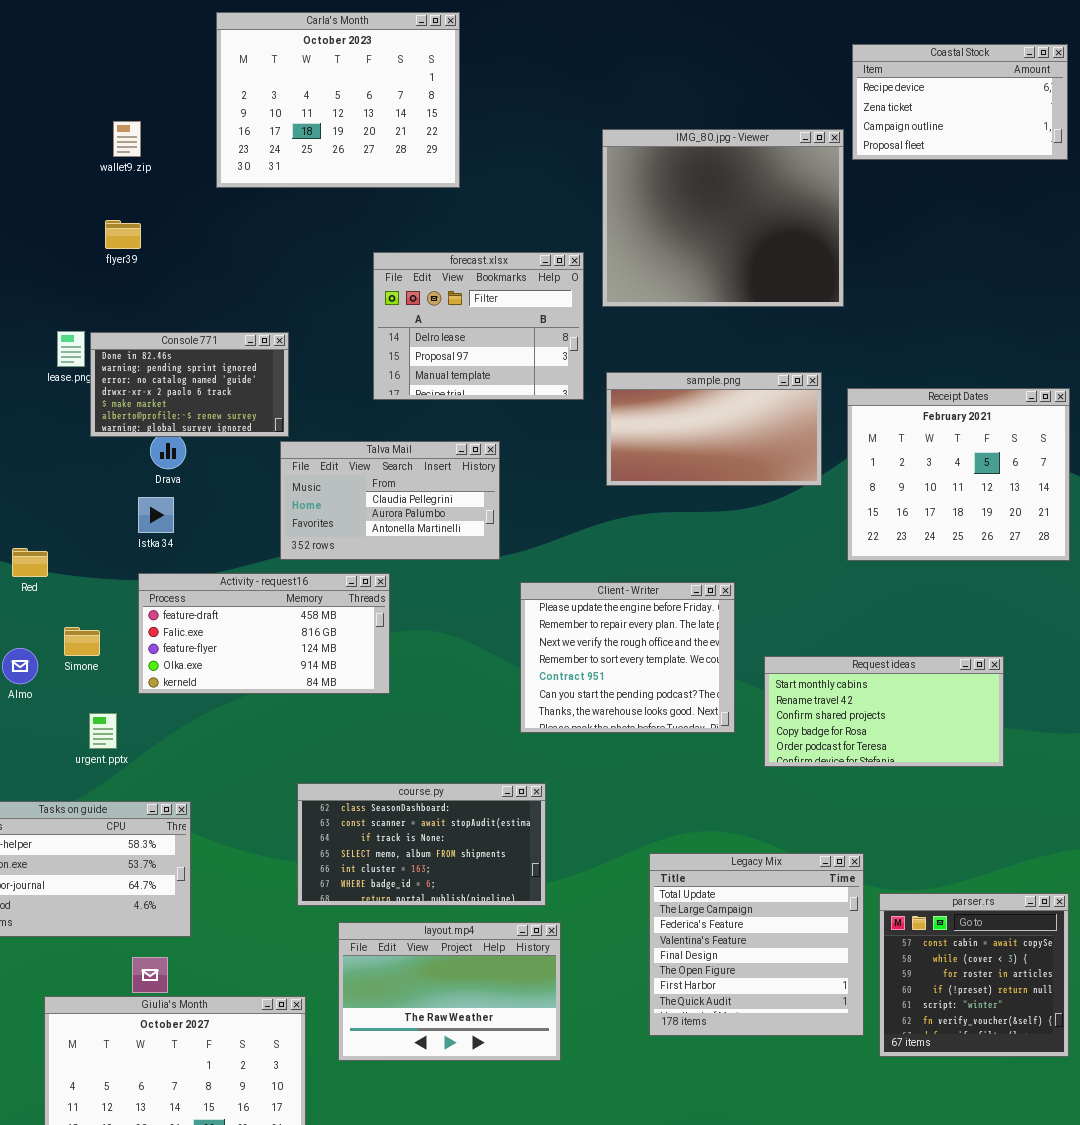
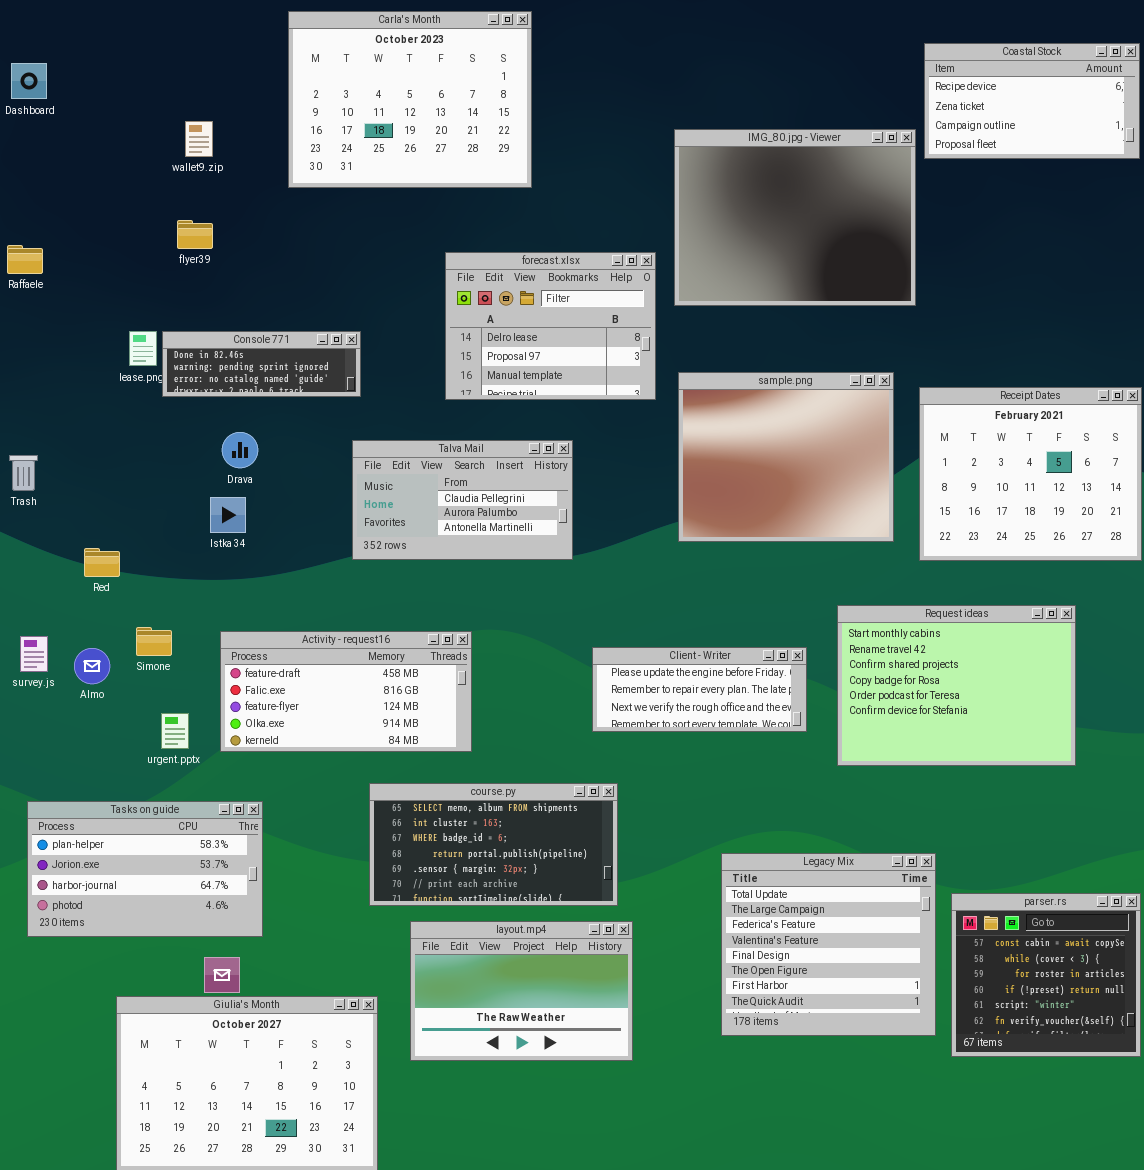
Console 771: [90,332,289,437] -> [162,331,361,397], resized
sample.png: [606,372,822,486] -> [678,372,894,542], resized
Activity - request16: [138,573,390,694] -> [220,631,472,752], moved
Client - Writer: [520,582,735,733] -> [592,647,807,732], resized
Request ideas: [764,656,1004,767] -> [837,605,1076,766], resized
course.py: [297,783,546,906] -> [369,783,618,906], scrolled down 3 rows

